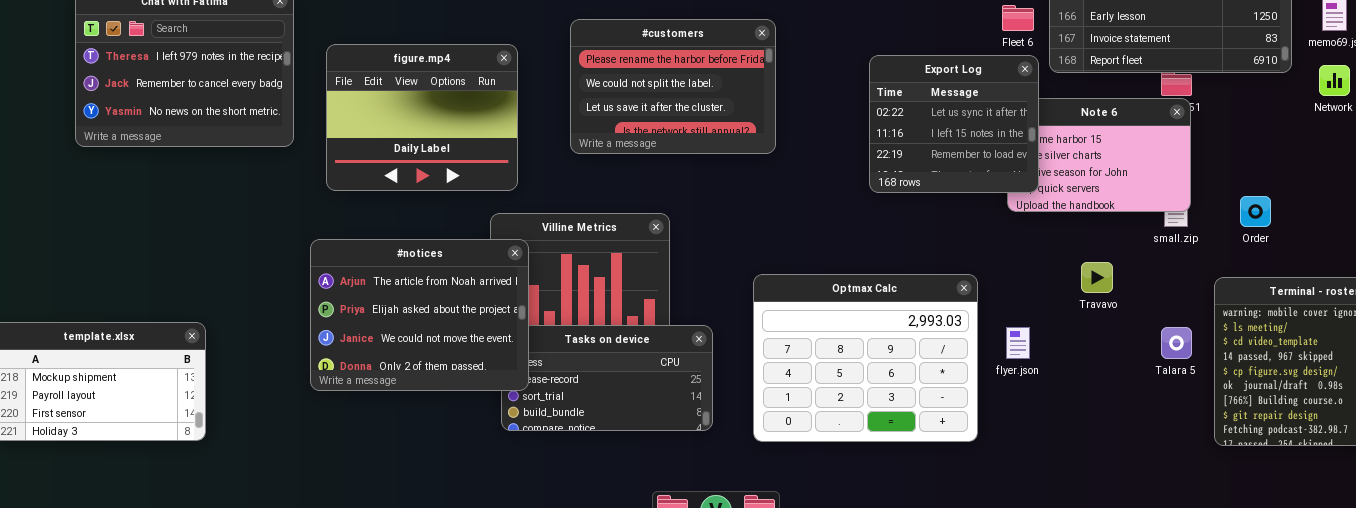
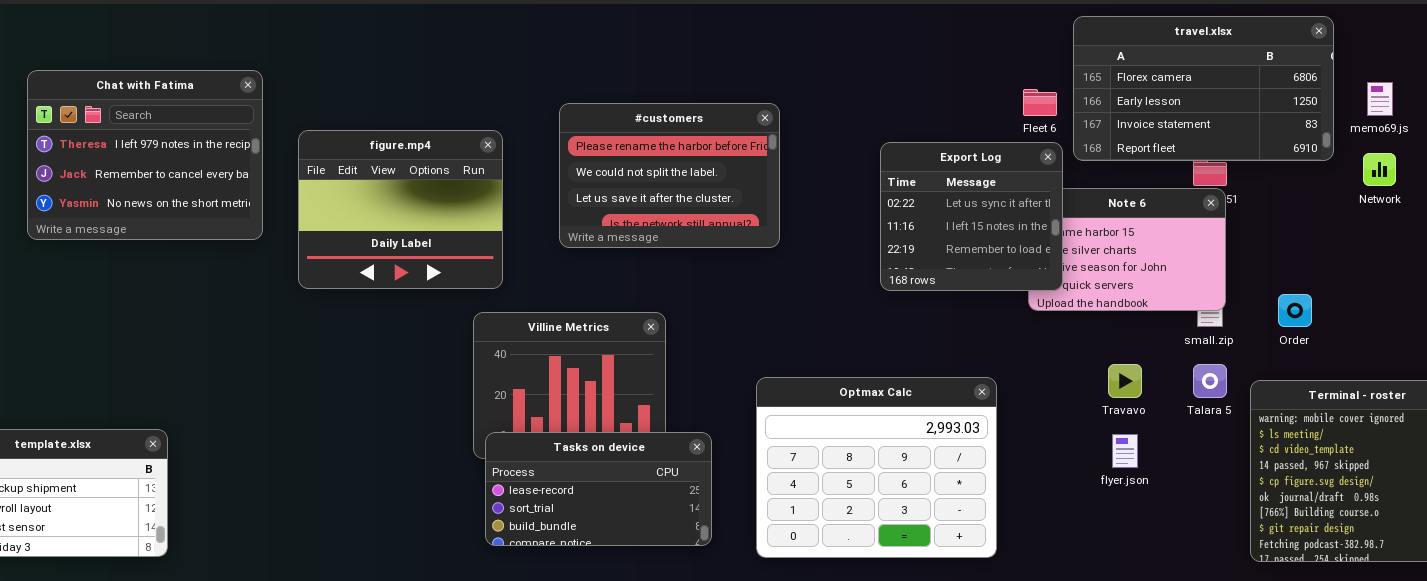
#notices: [310,239,529,391] -> none, closed
flyer.json: [1006,327,1030,359] -> [1112,434,1138,468], moved
Talara 5: [1161,327,1192,359] -> [1193,364,1227,398], moved

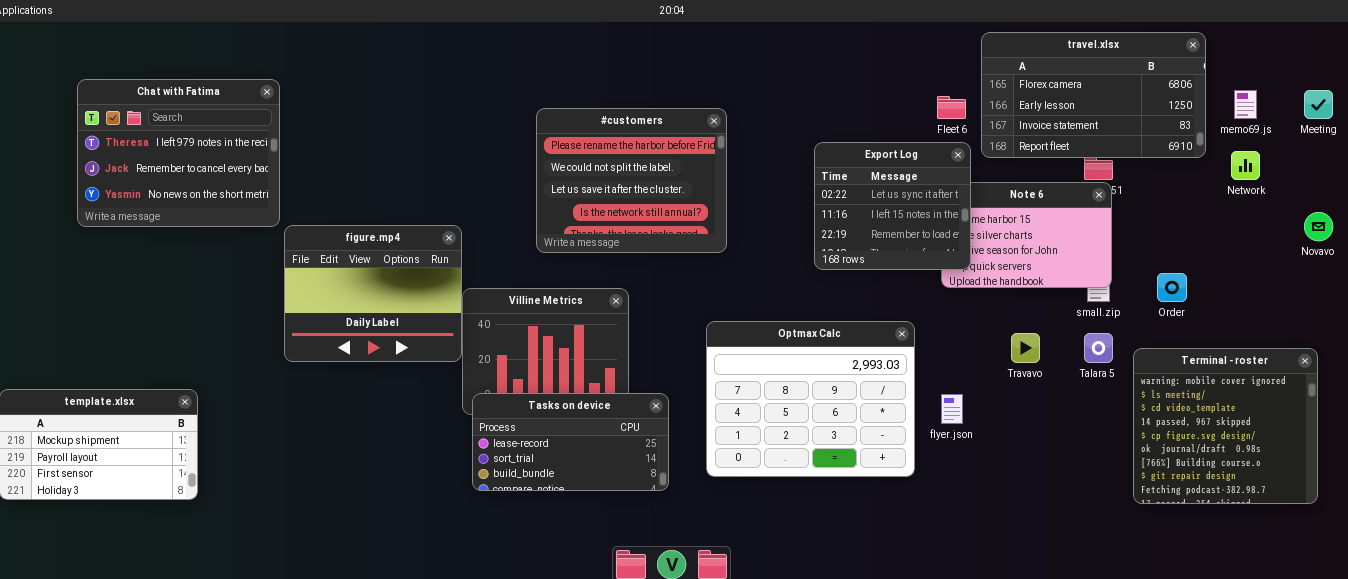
#customers: [559,103,780,248] -> [536,108,727,253], resized
figure.mp4: [298,130,503,289] -> [284,225,462,362], moved
Optmax Calc: [756,377,997,558] -> [706,321,915,477], moved
flyer.json: [1112,434,1138,468] -> [941,394,963,424], moved

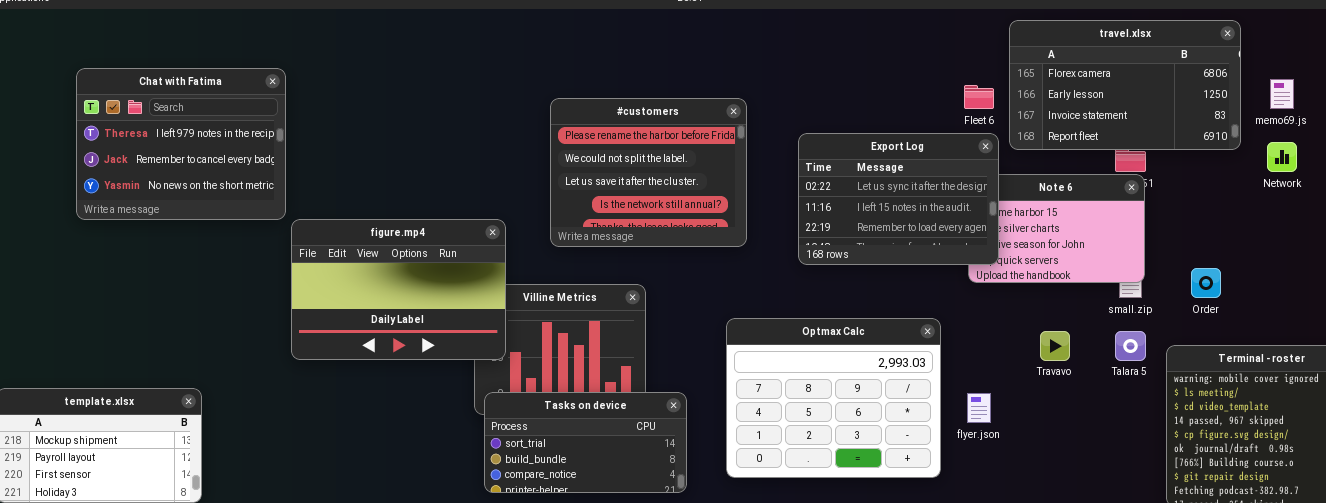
Export Log: [814,142,971,270] -> [798,133,999,265], resized
figure.mp4: [284,225,462,362] -> [291,219,506,360], resized
Tasks on device: [472,393,669,491] -> [484,392,687,493], scrolled down 1 row

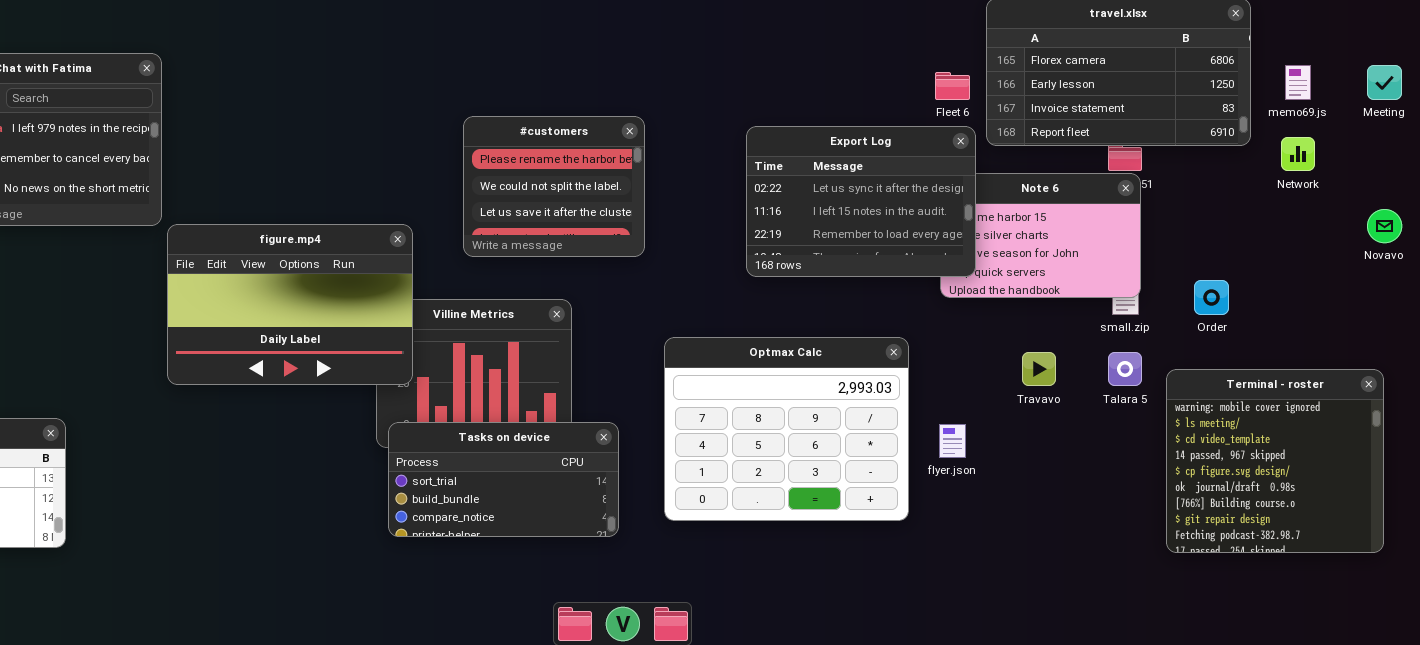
#customers: [550,98,747,247] -> [463,116,645,257], resized

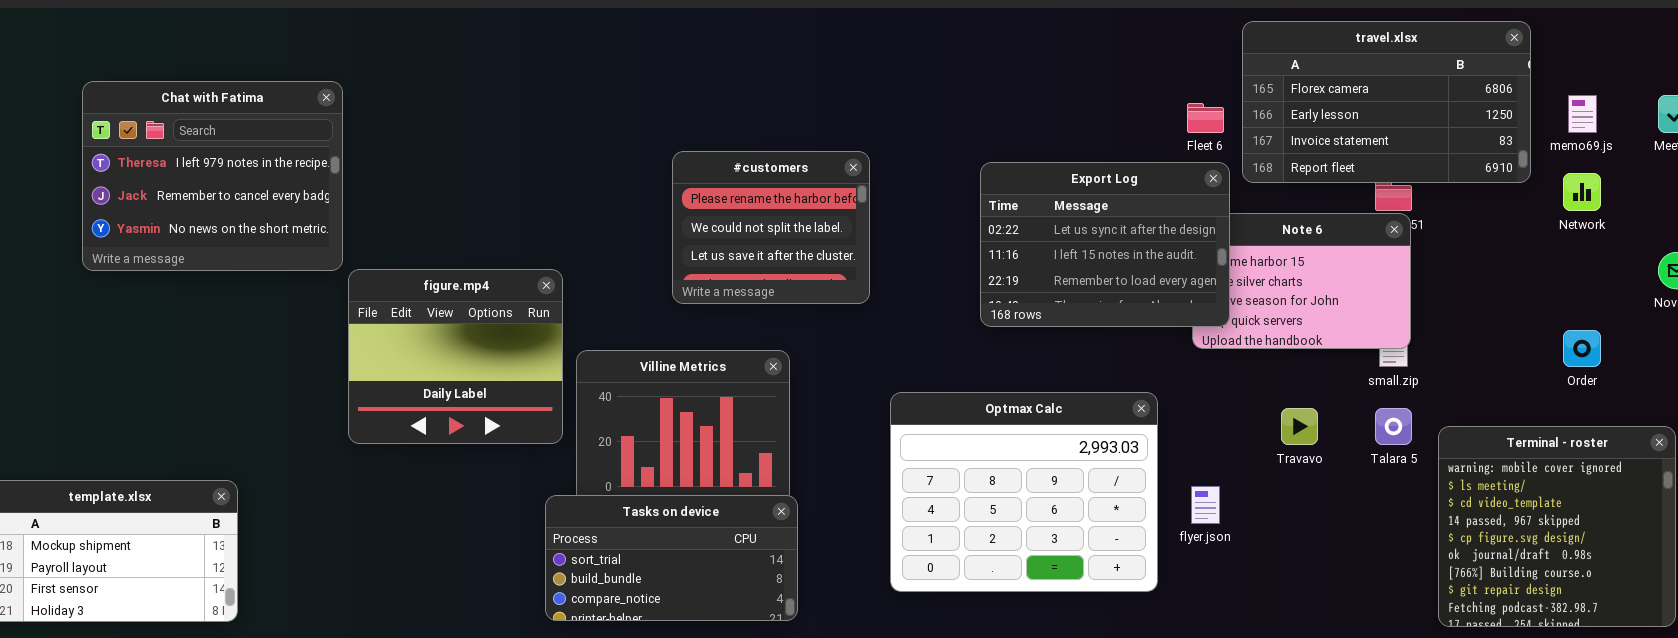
figure.mp4: [167,224,413,385] -> [348,269,563,444], resized
Order: [1194,280,1229,315] -> [1563,330,1601,367], moved
Tasks on device: [388,422,619,537] -> [545,495,798,621], moved

